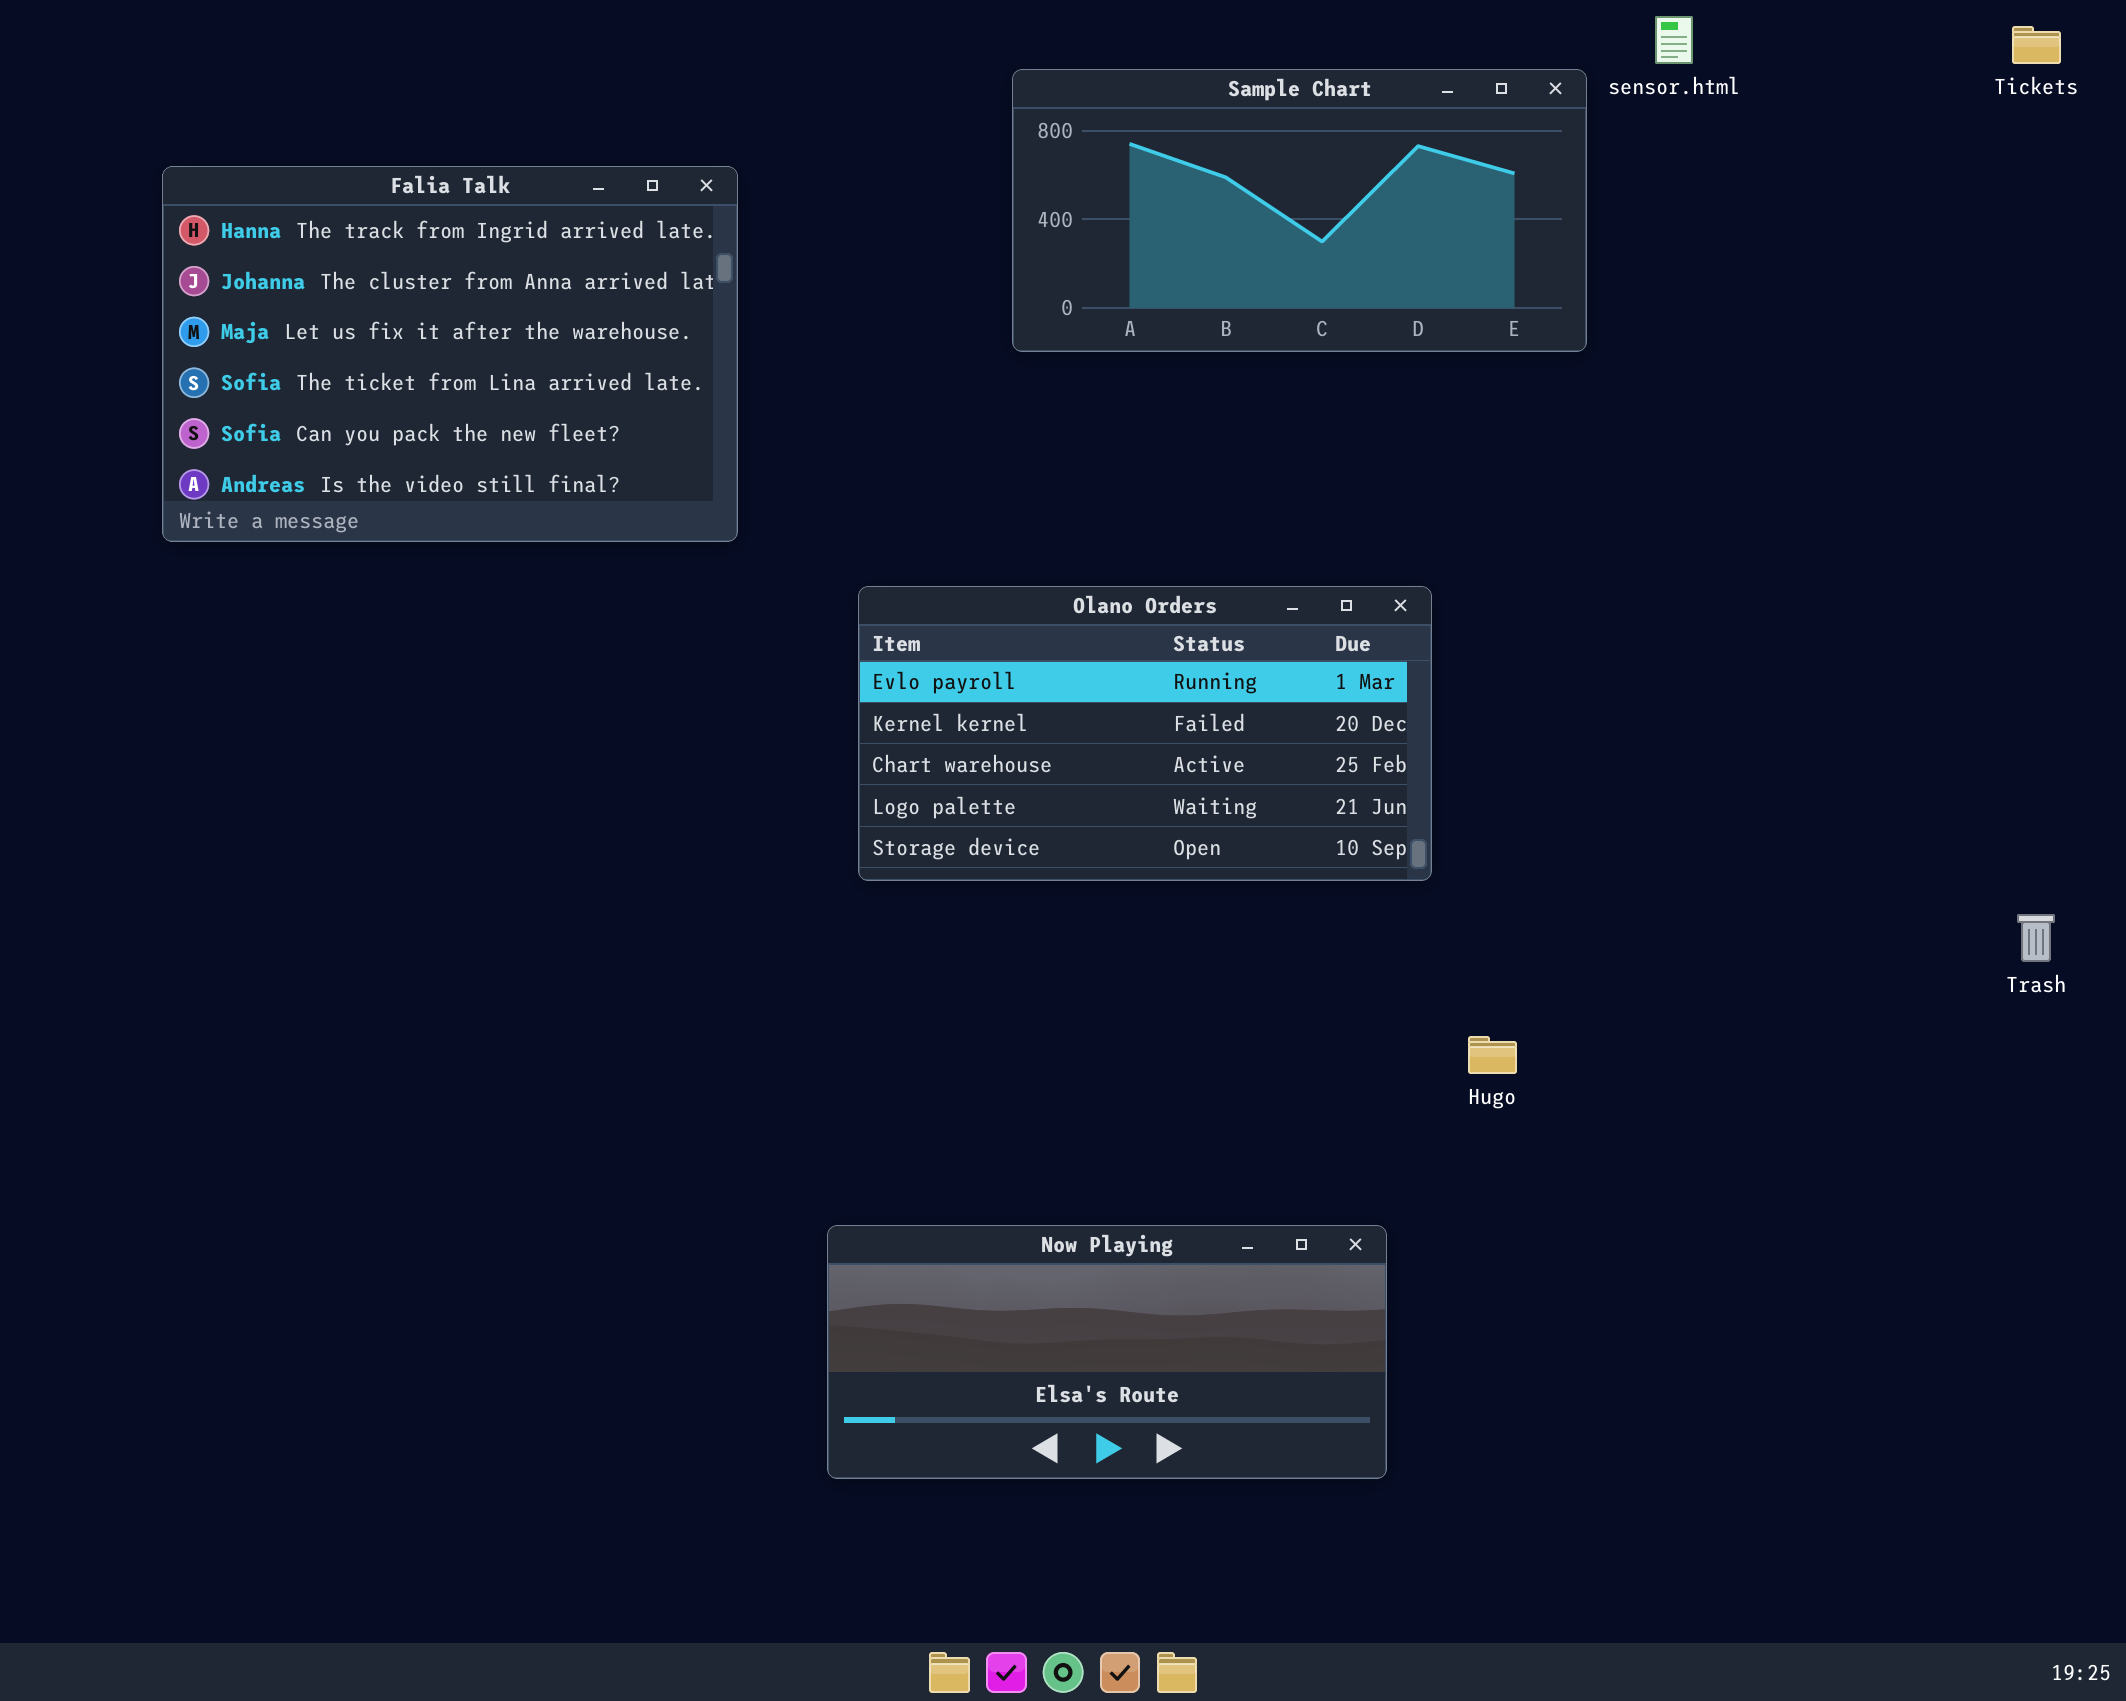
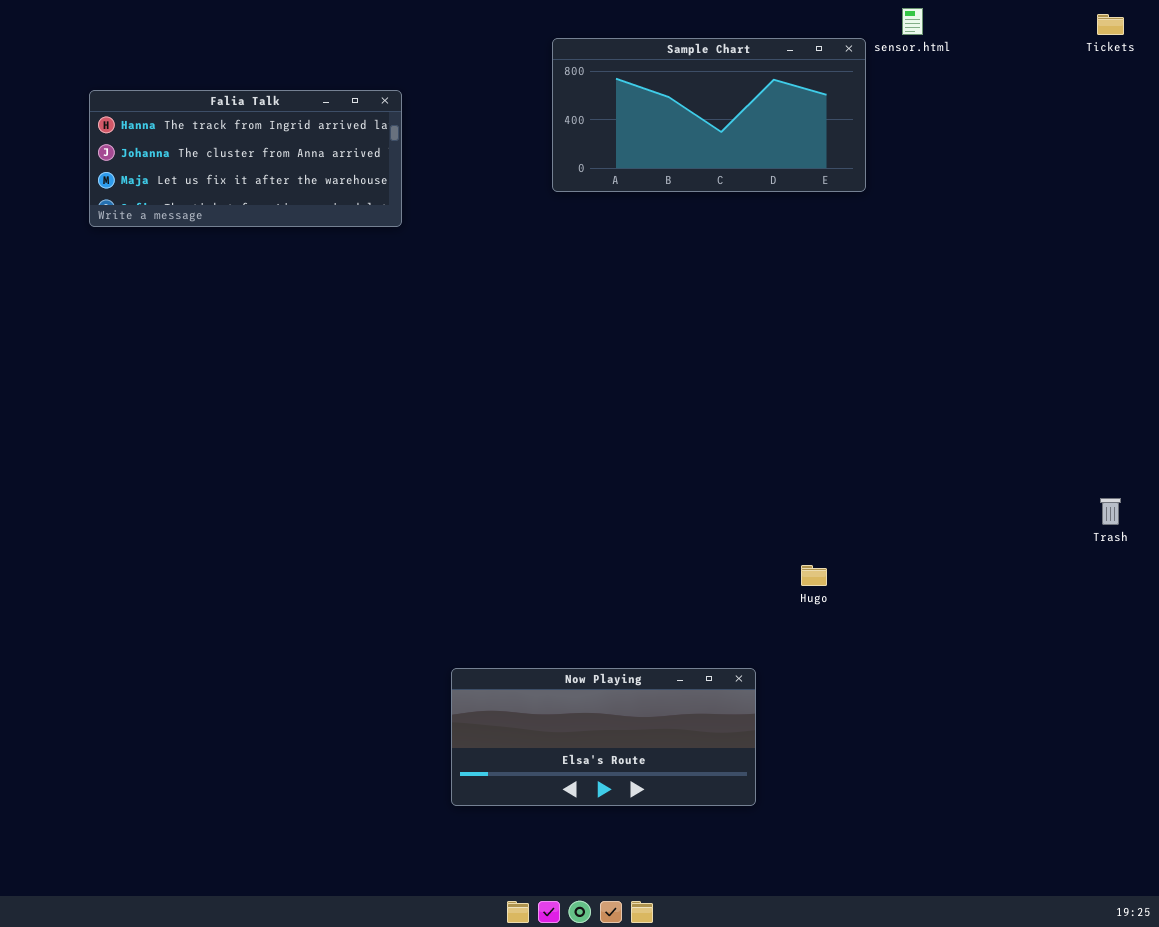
Falia Talk: [162,166,738,542] -> [89,90,402,227], resized
Olano Orders: [858,586,1432,881] -> none, closed

